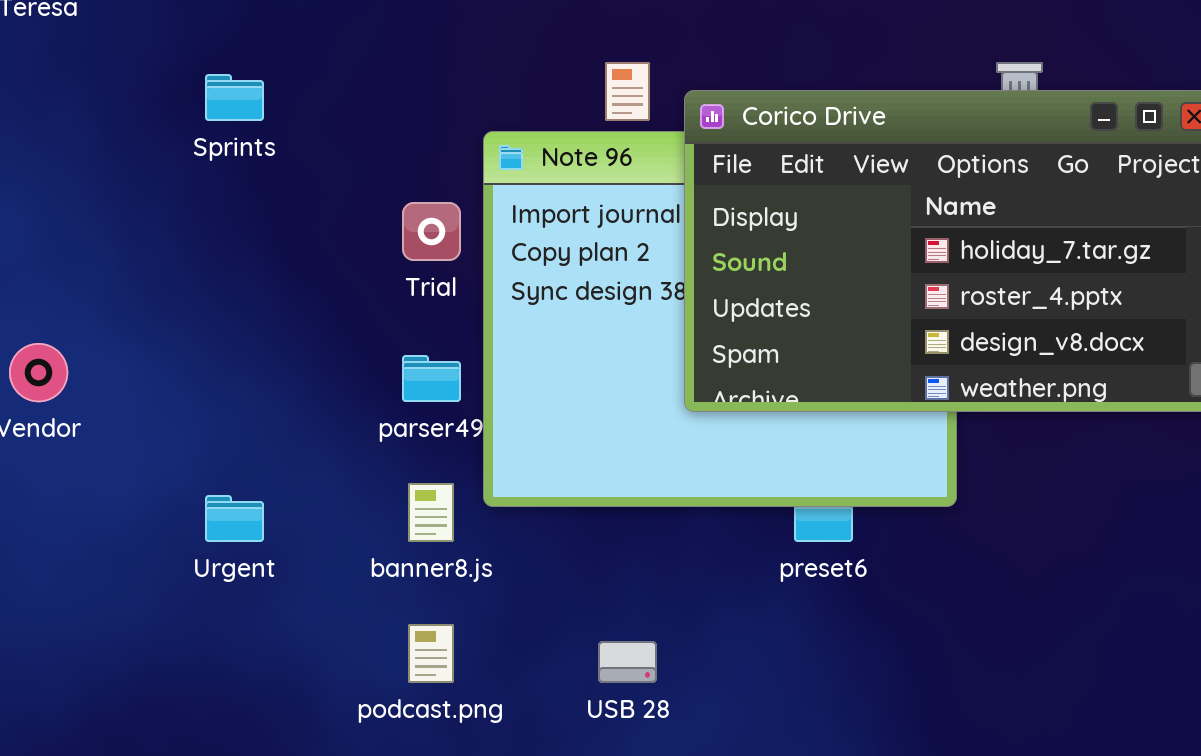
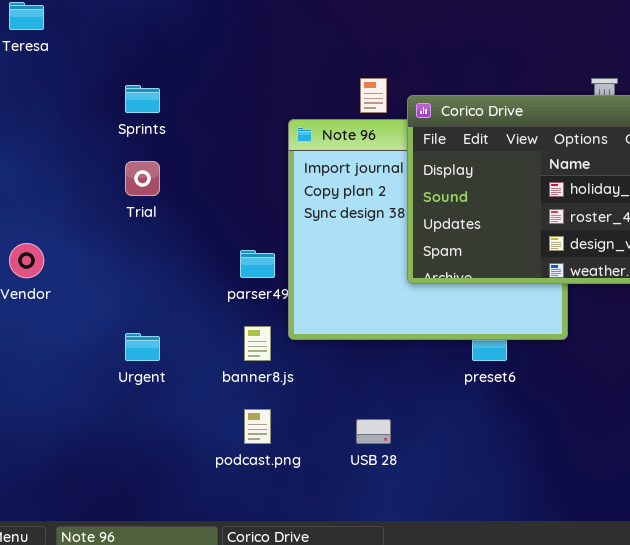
Trial: [402,202,461,261] -> [125,161,160,196], moved

